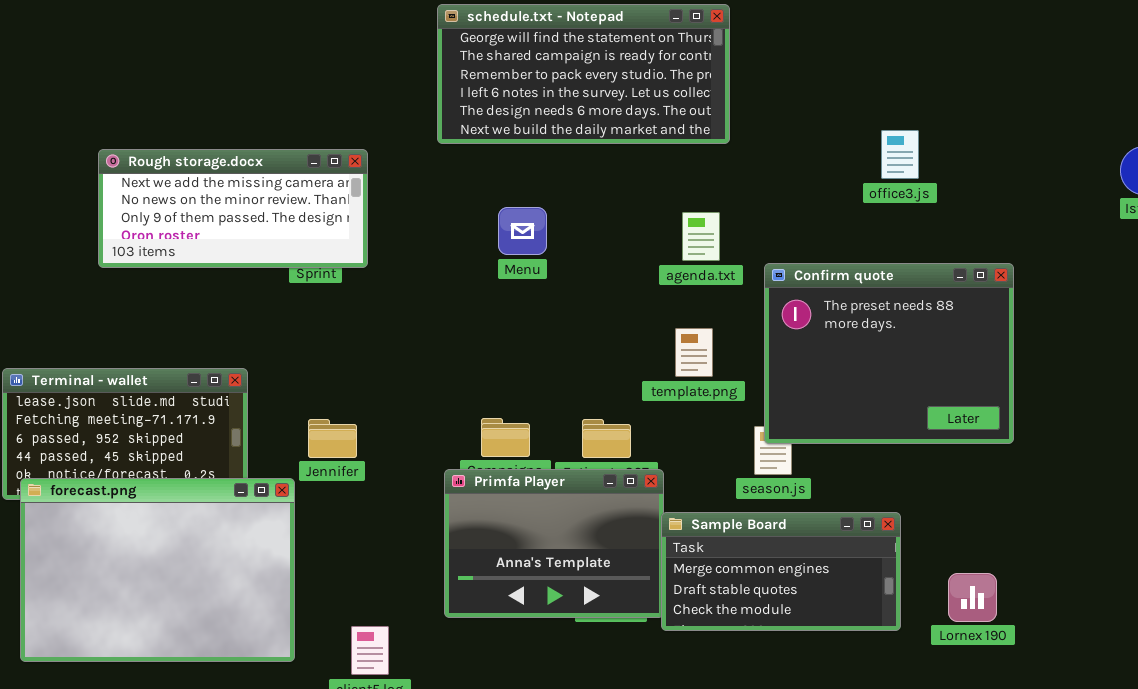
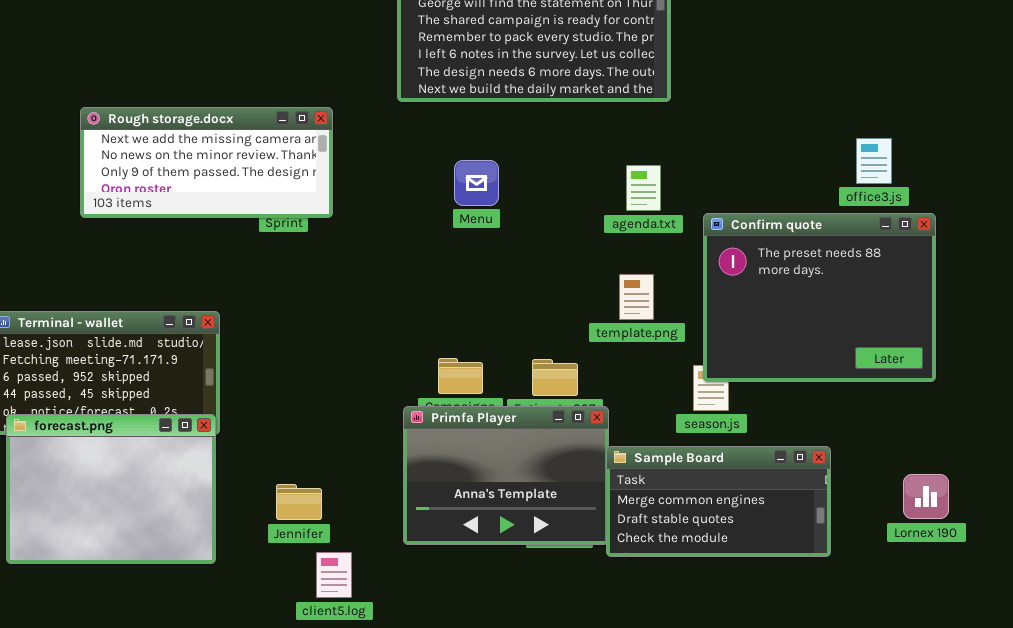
office3.js: [881,130,919,179] -> [856,138,892,184], moved
Jennifer: [308,419,357,458] -> [276,484,322,520], moved
forecast.png: [20,478,295,662] -> [6,414,216,564], resized
Lornex 190: [948,573,997,622] -> [903,474,949,519], moved

